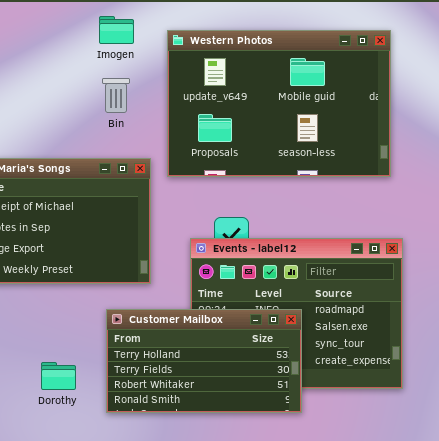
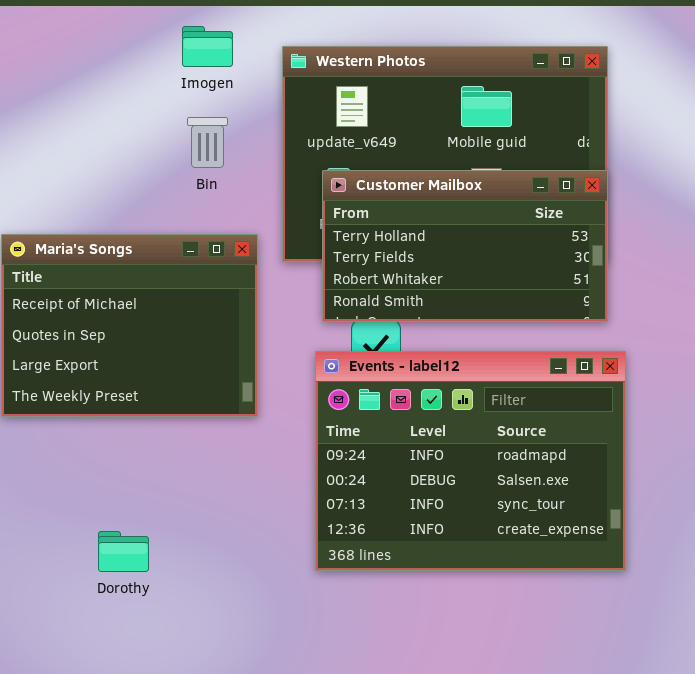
Customer Mailbox: [106,309,302,413] -> [322,170,608,322], moved

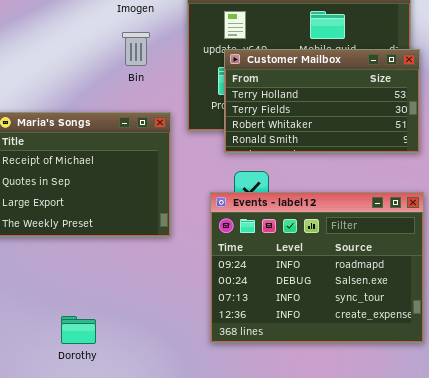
Customer Mailbox: [322,170,608,322] -> [224,49,420,153], moved

